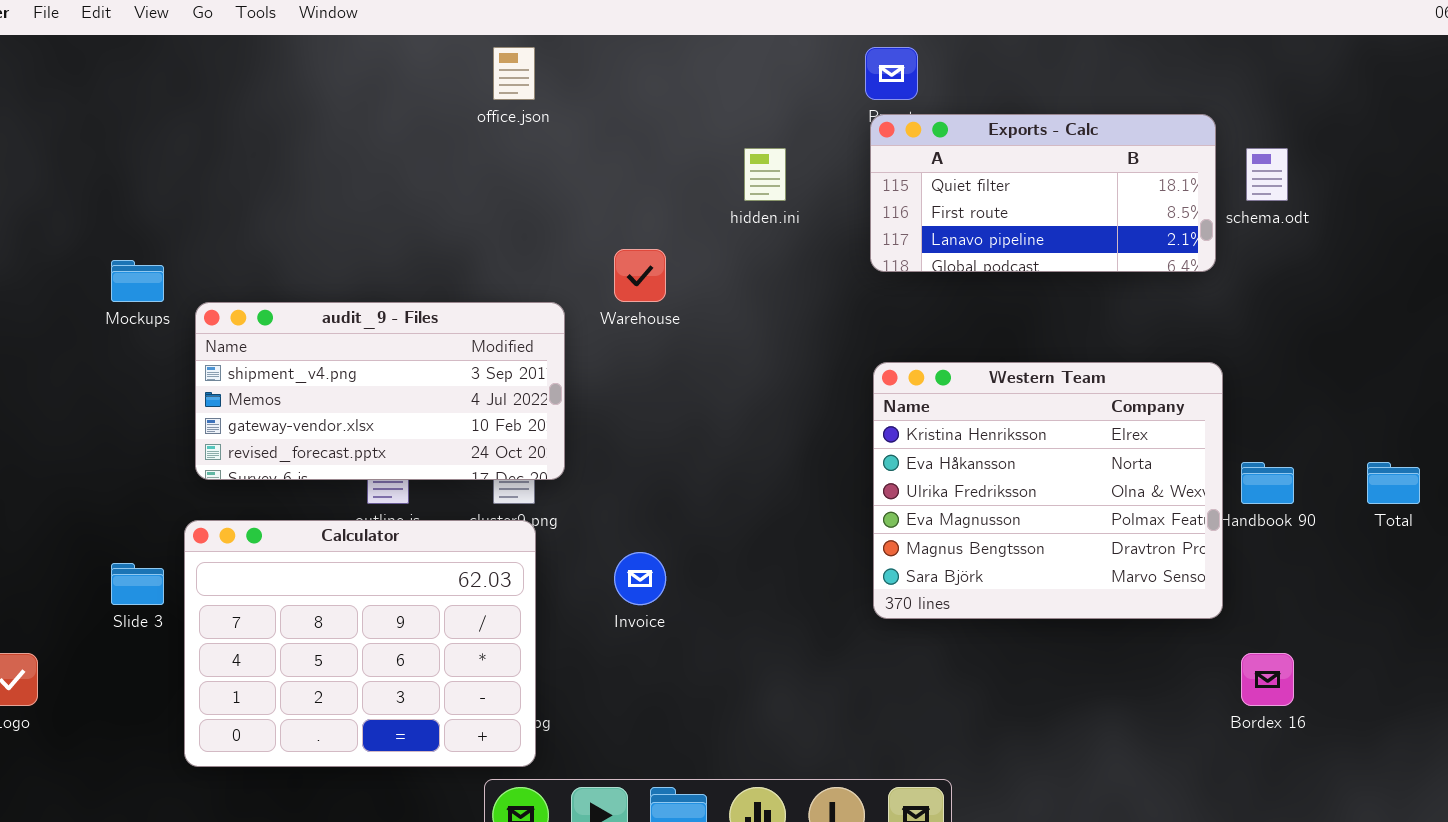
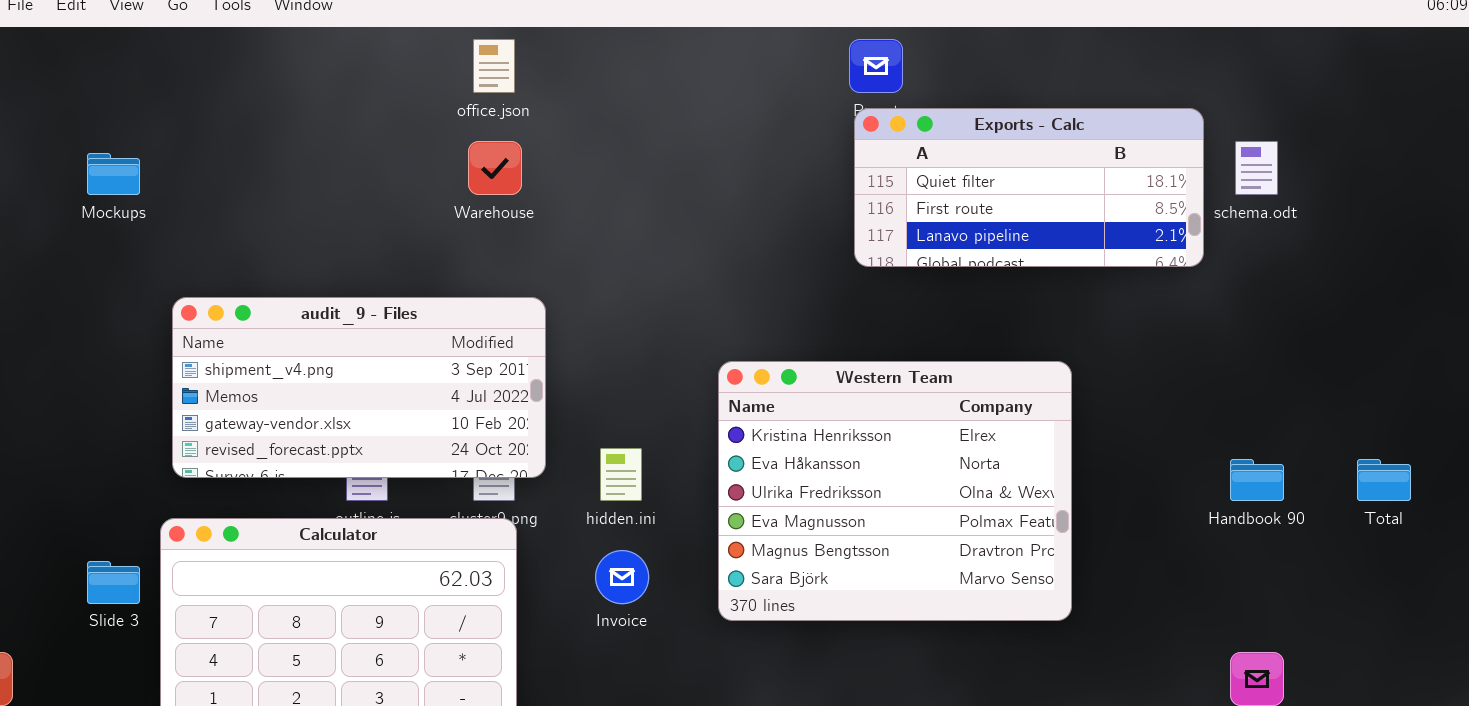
hidden.ini: [744,148,786,201] -> [600,448,642,501], moved
Warehouse: [614,249,666,302] -> [468,141,522,195], moved
Mockups: [111,260,164,302] -> [87,153,140,195], moved
Western Team: [873,362,1223,619] -> [718,361,1072,621], moved

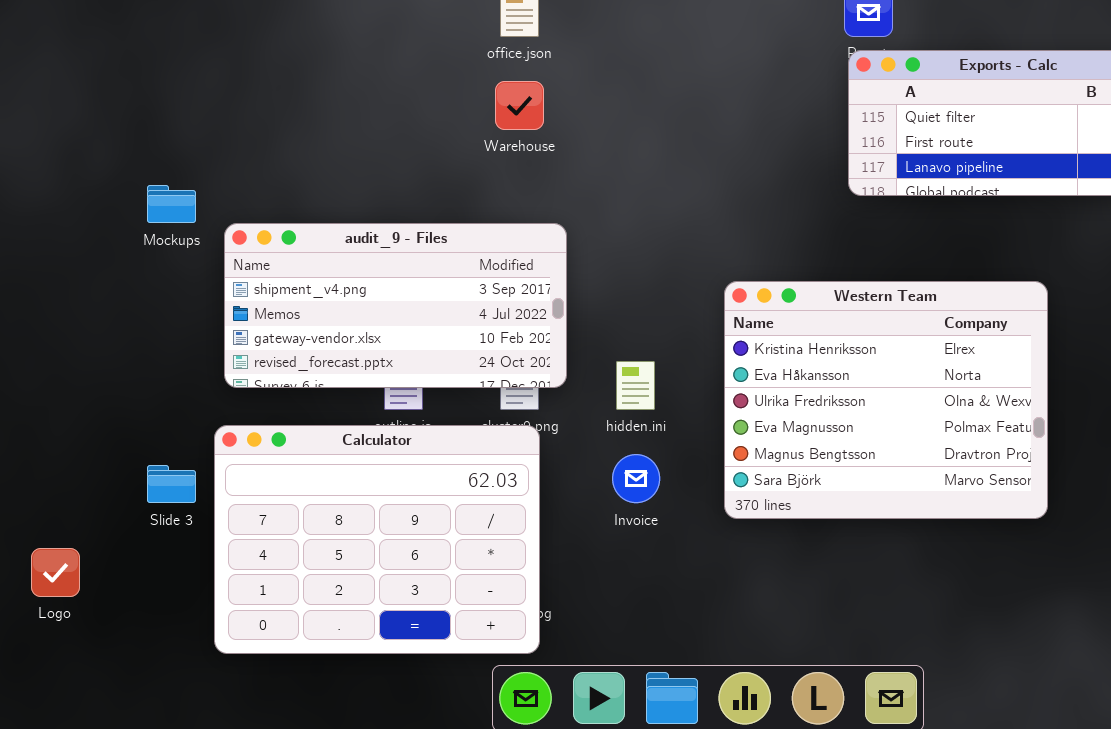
Mockups: [87,153,140,195] -> [147,185,196,223], moved

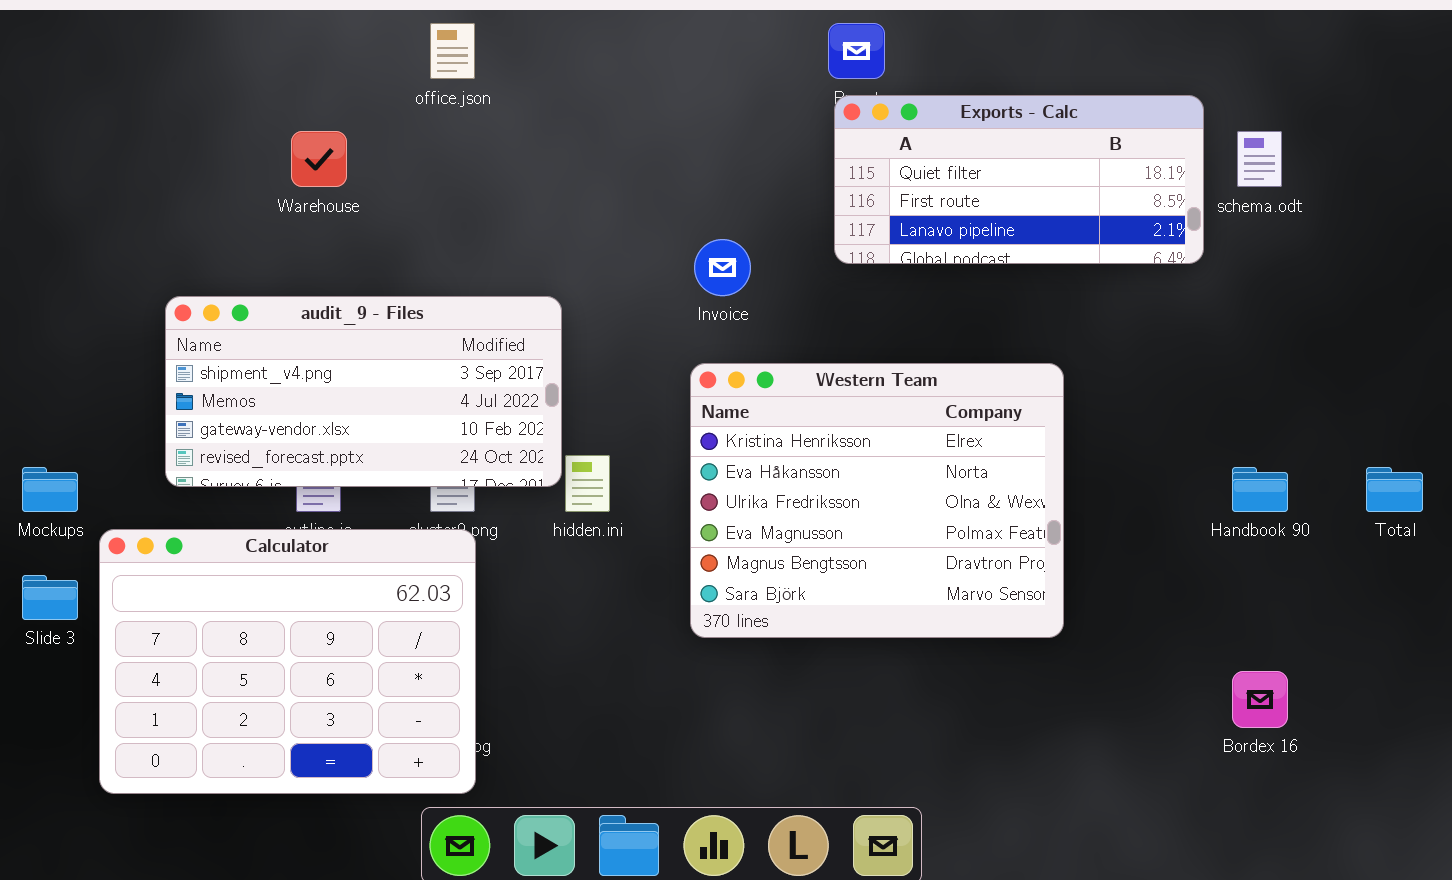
Warehouse: [495,81,544,130] -> [291,131,347,187], moved
Mockups: [147,185,196,223] -> [22,467,78,512], moved
audit_9 - Files: [224,223,567,388] -> [165,296,562,487], moved
Invoice: [612,454,660,503] -> [694,239,751,296], moved

